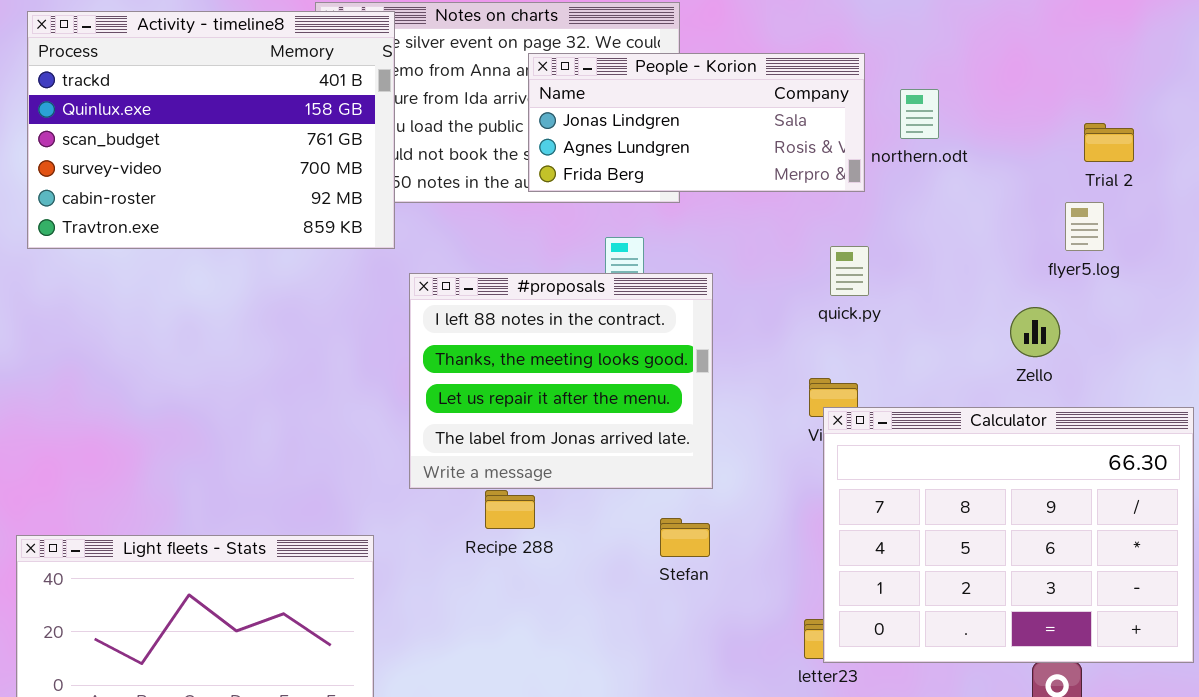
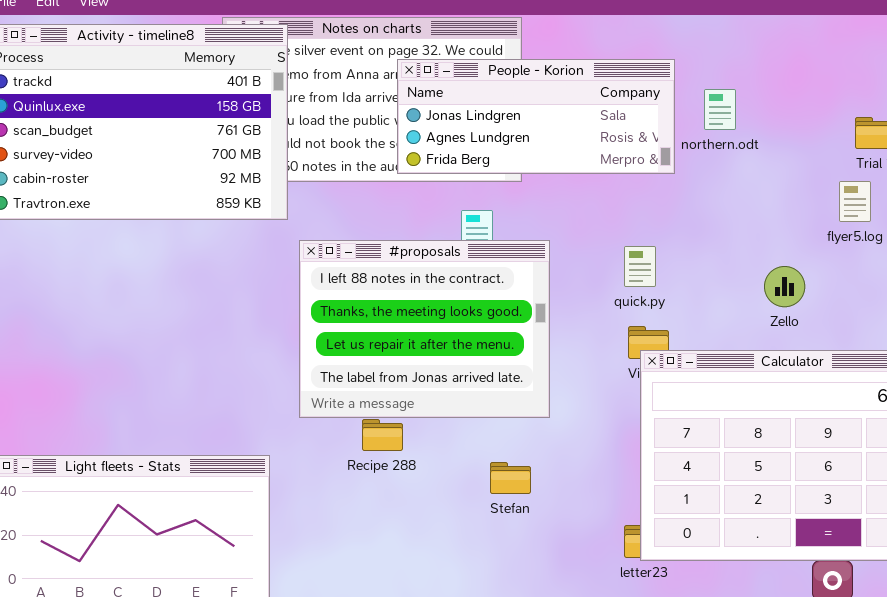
quick.py: [830,246,869,296] -> [624,246,656,287], moved
Zello: [1010,307,1060,357] -> [764,266,805,307], moved
Stefan: [660,518,710,557] -> [490,462,531,494], moved

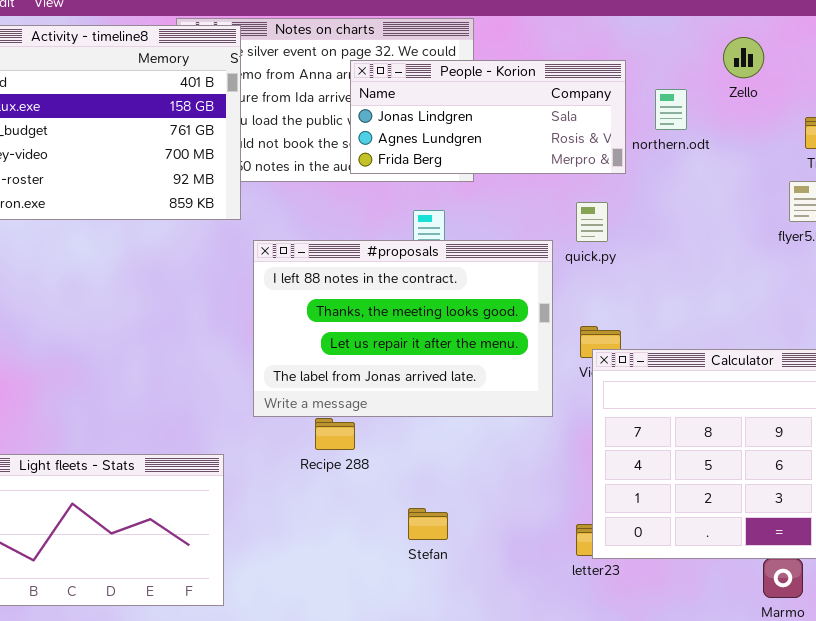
#proposals: [299,240,550,418] -> [253,240,553,417], resized
quick.py: [624,246,656,287] -> [576,202,608,242], moved
Zello: [764,266,805,307] -> [723,37,764,78], moved
Stefan: [490,462,531,494] -> [408,508,448,540], moved

